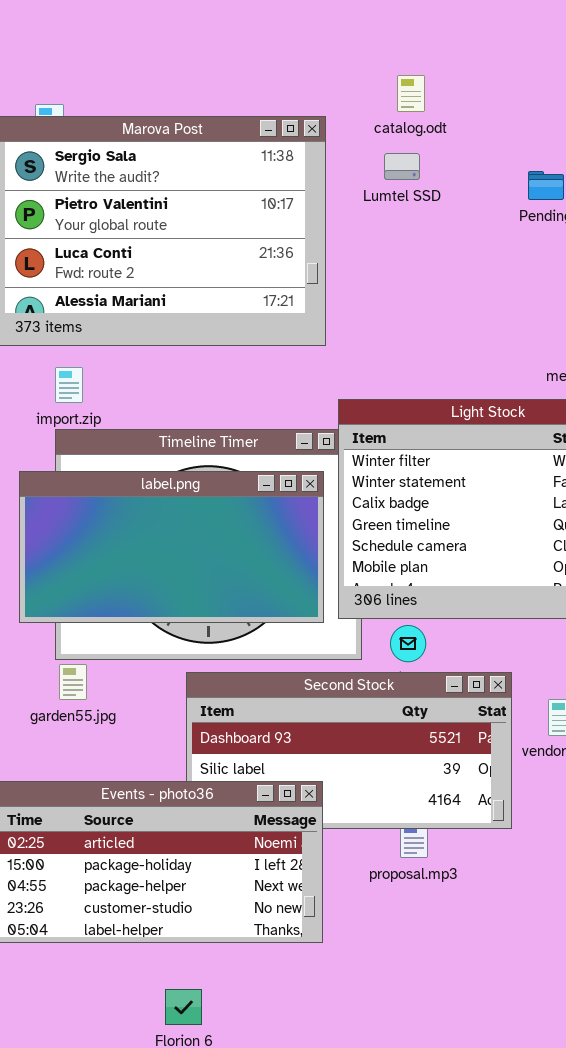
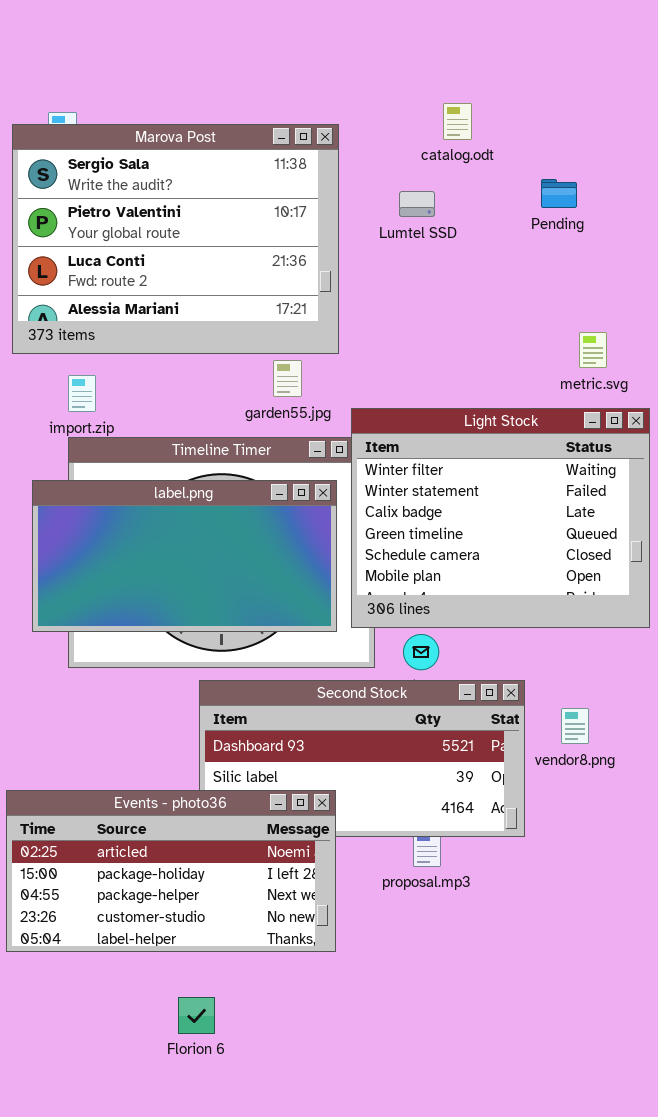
catalog.odt: [397,75,425,112] -> [443,103,472,140], moved
Lumtel SSD: [384,153,420,180] -> [399,191,435,217], moved
garden55.jpg: [59,664,87,700] -> [273,360,302,397], moved

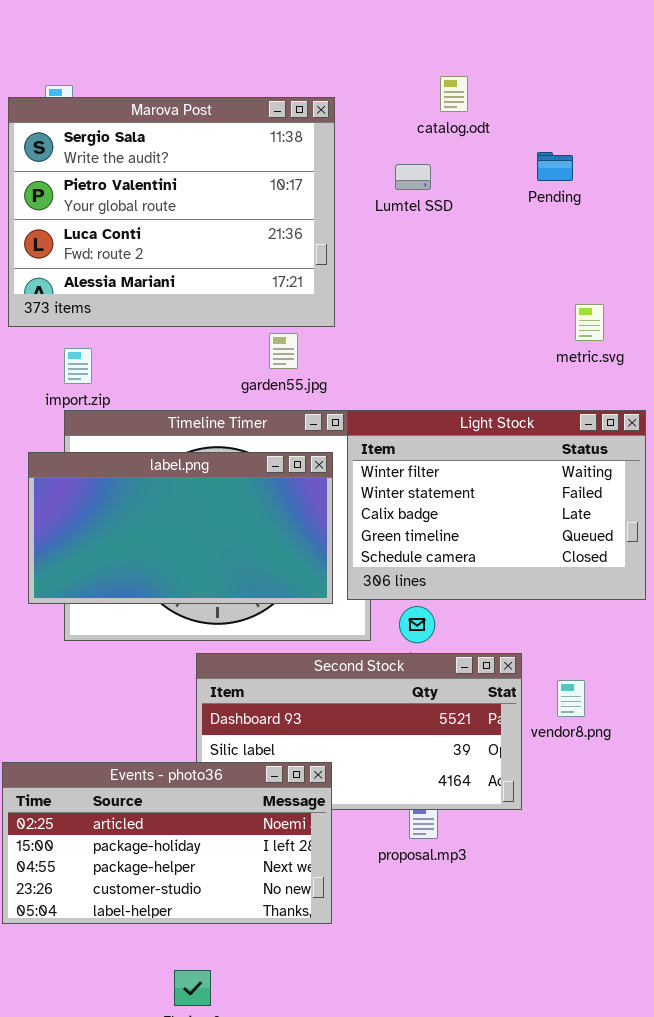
Light Stock: [351,408,650,628] -> [347,410,646,600], resized

